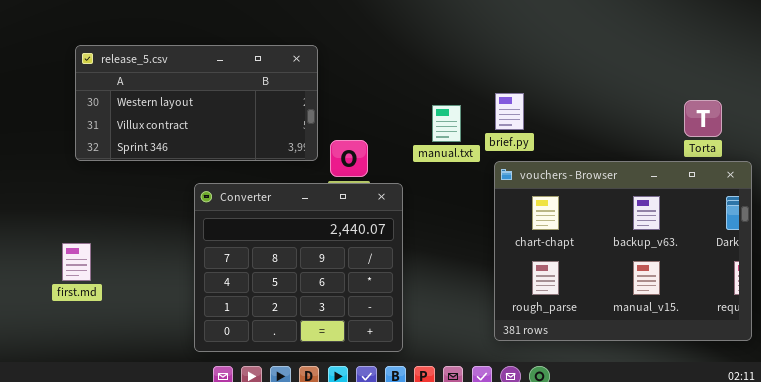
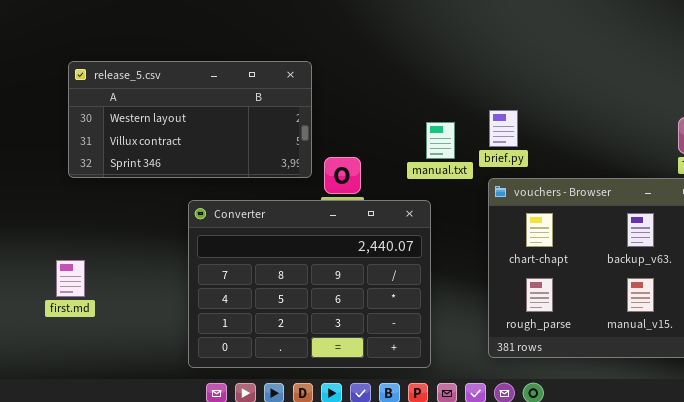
Converter: [194,183,403,352] -> [188,200,431,368], resized

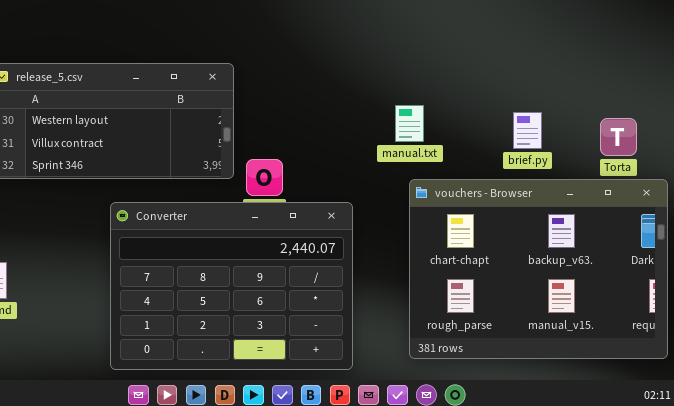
brief.py: [489,110,518,147] -> [513,112,542,149], moved
manual.txt: [426,122,455,159] -> [395,105,424,142], moved

